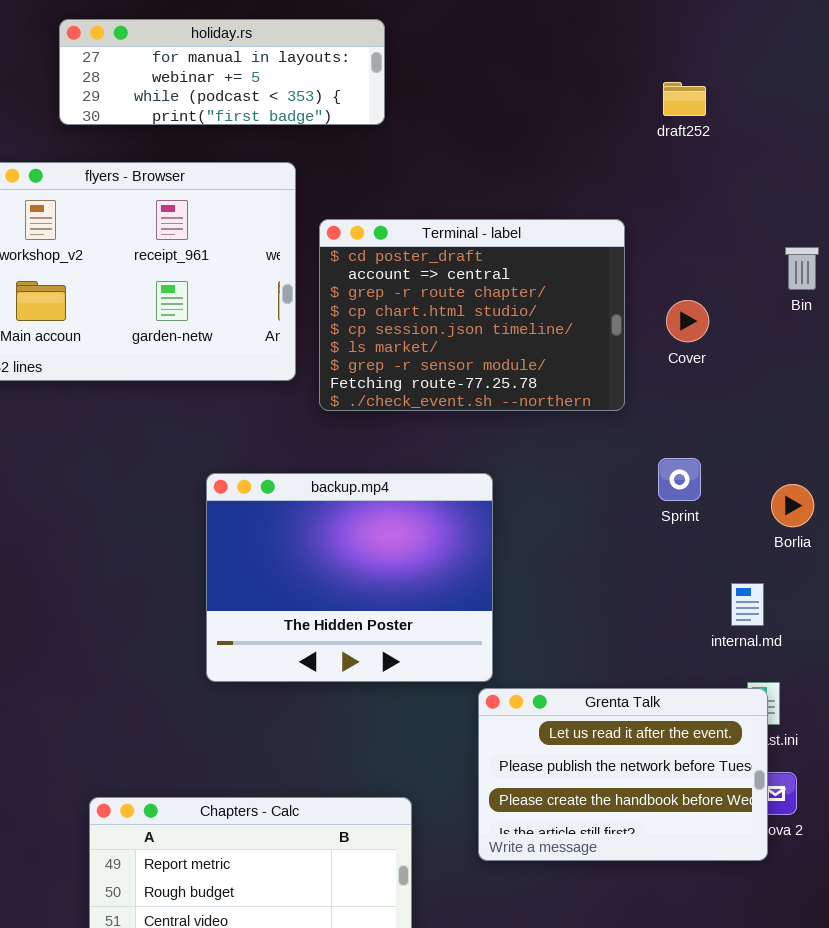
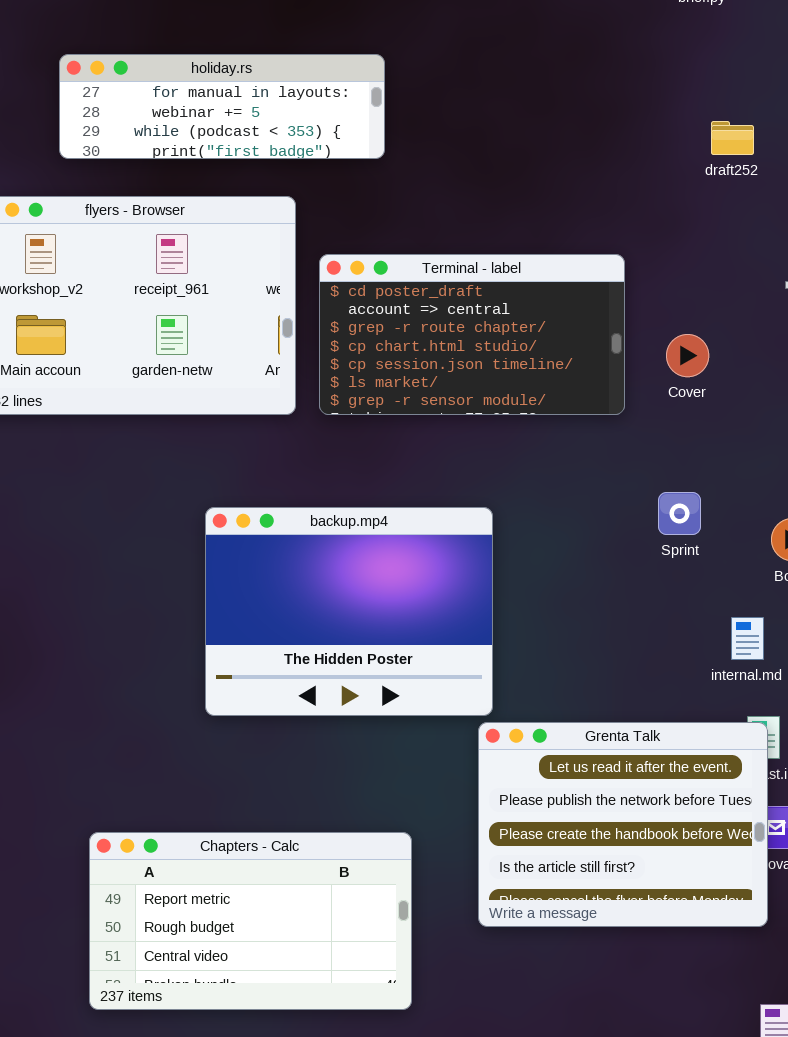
draft252: [663,82,706,116] -> [711,121,754,155], moved
Terminal - label: [319,219,625,411] -> [319,254,625,415], resized
Grenta Talk: [478,688,768,861] -> [478,722,768,927], resized

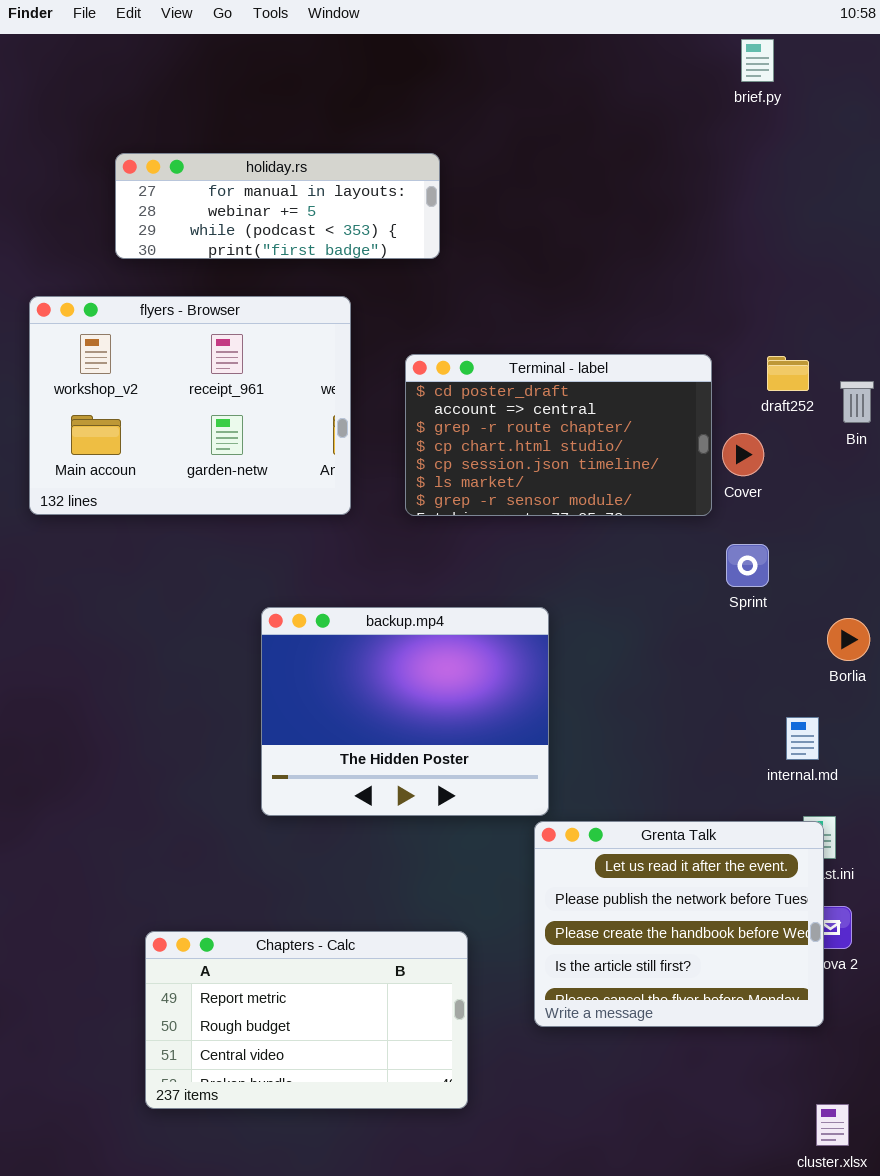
draft252: [711,121,754,155] -> [767,356,809,391], moved
Terminal - label: [319,254,625,415] -> [405,354,712,516], moved
Sprint: [658,492,701,535] -> [726,544,769,587], moved

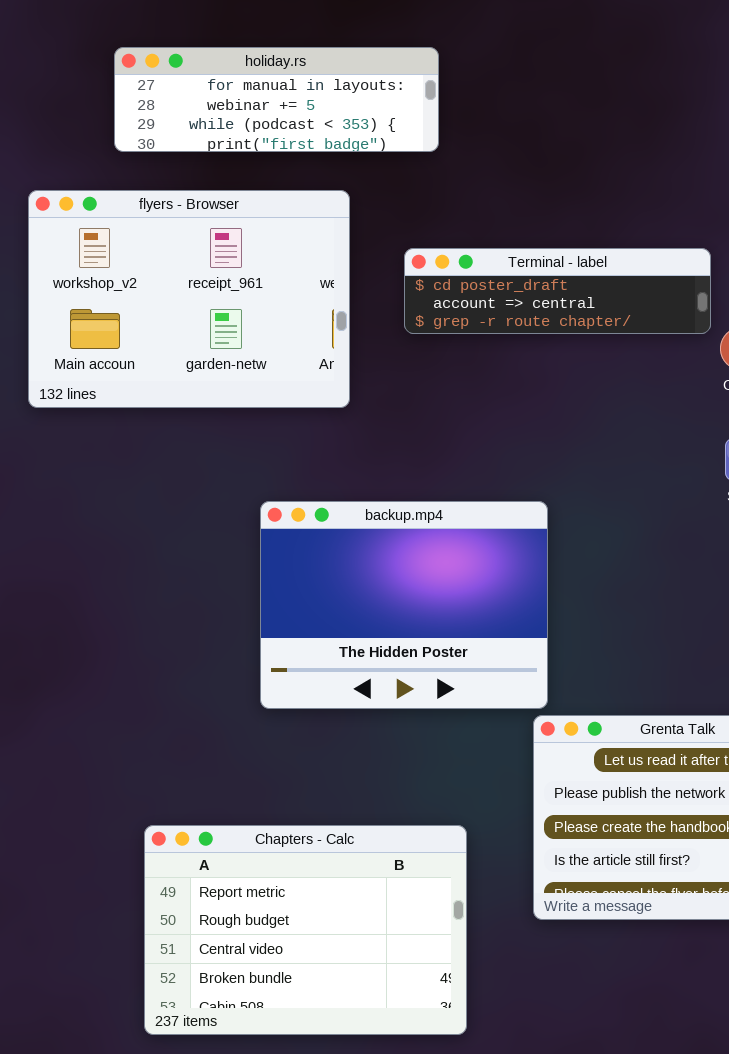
Terminal - label: [405,354,712,516] -> [404,248,711,334], resized
Chapters - Calc: [145,931,468,1109] -> [144,825,467,1035], resized

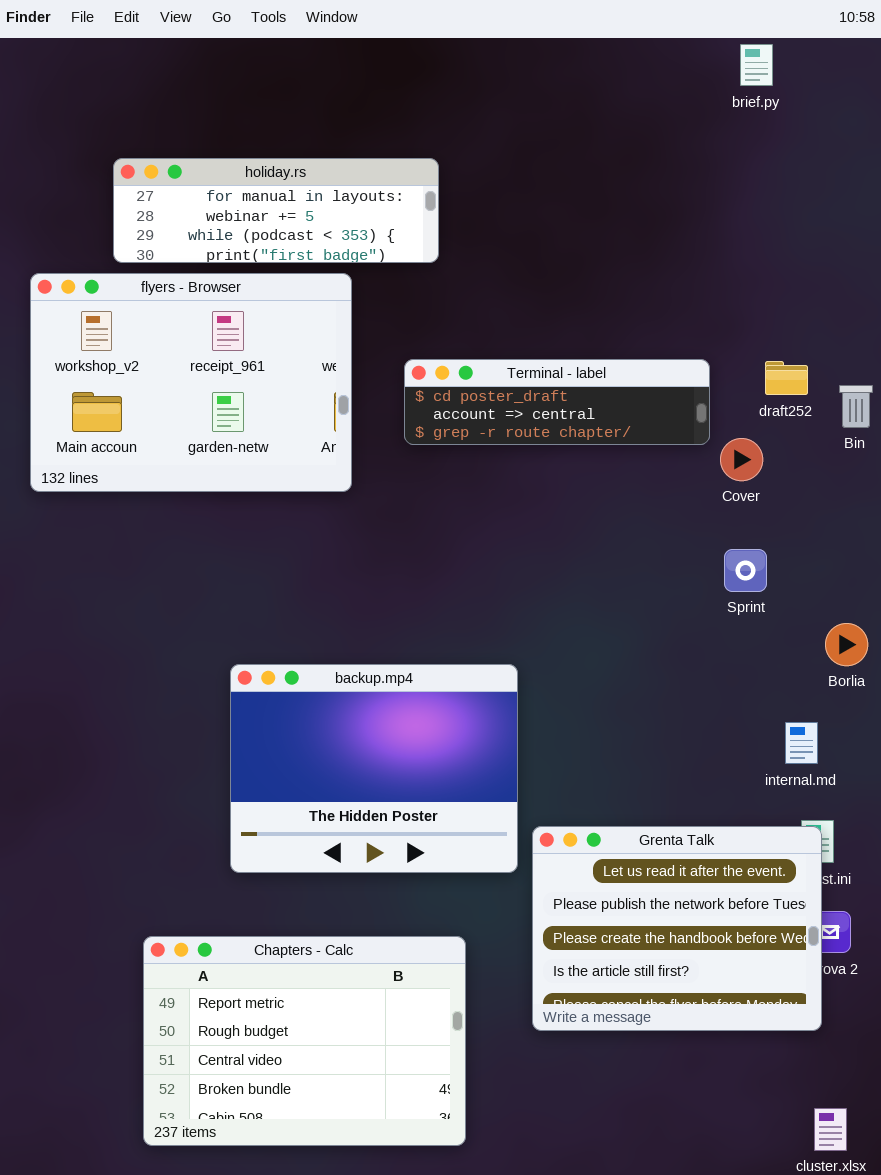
flyers - Browser: [28,190,350,408] -> [30,273,352,492], moved
backup.mp4: [260,501,548,709] -> [230,664,518,873], moved

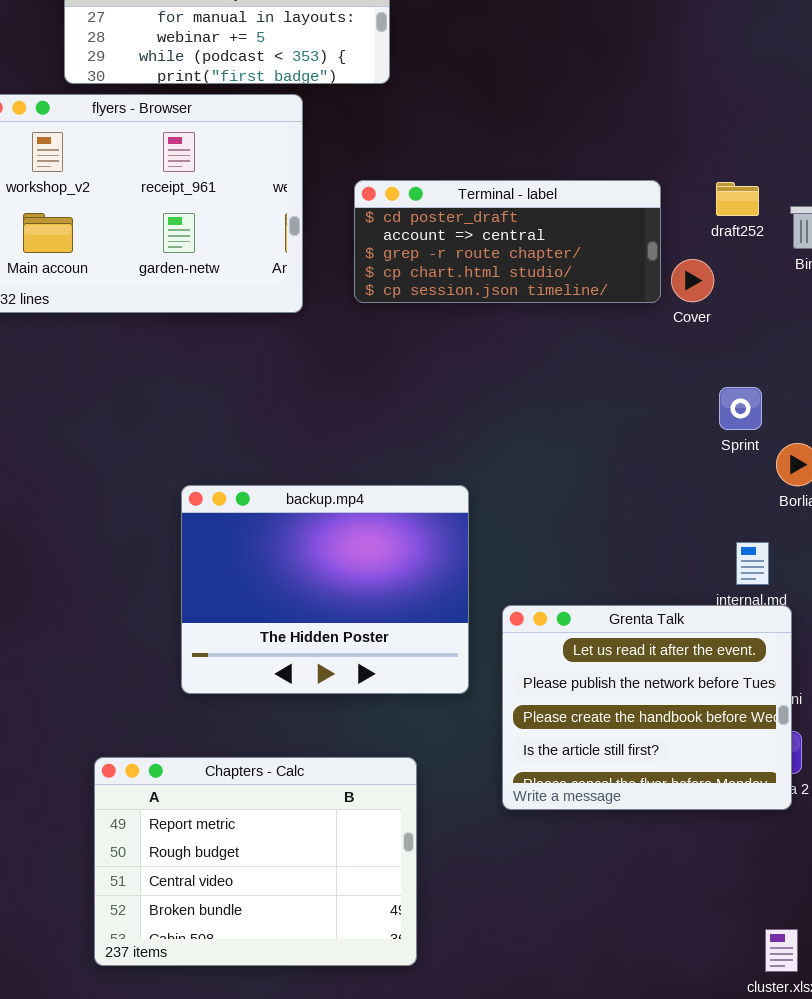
Terminal - label: [404,359,710,445] -> [354,180,661,303], resized
Sprint: [724,549,767,592] -> [719,387,762,430], moved
Grenta Talk: [532,826,822,1031] -> [502,605,792,810], moved

